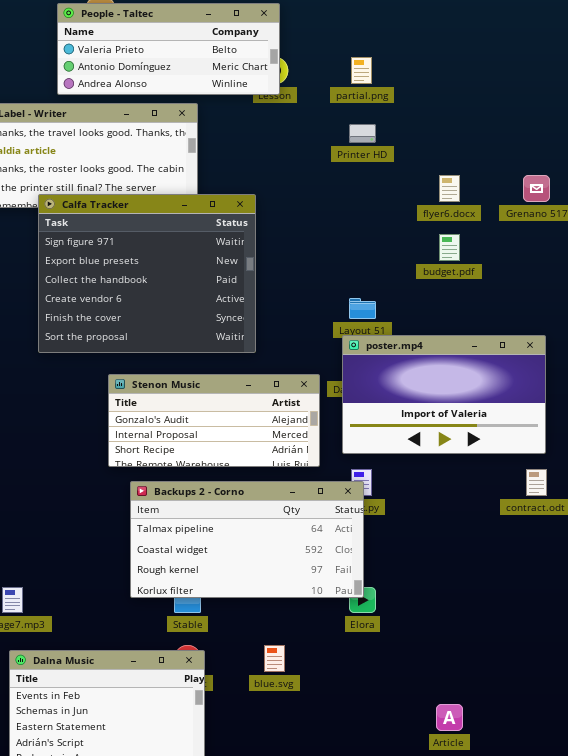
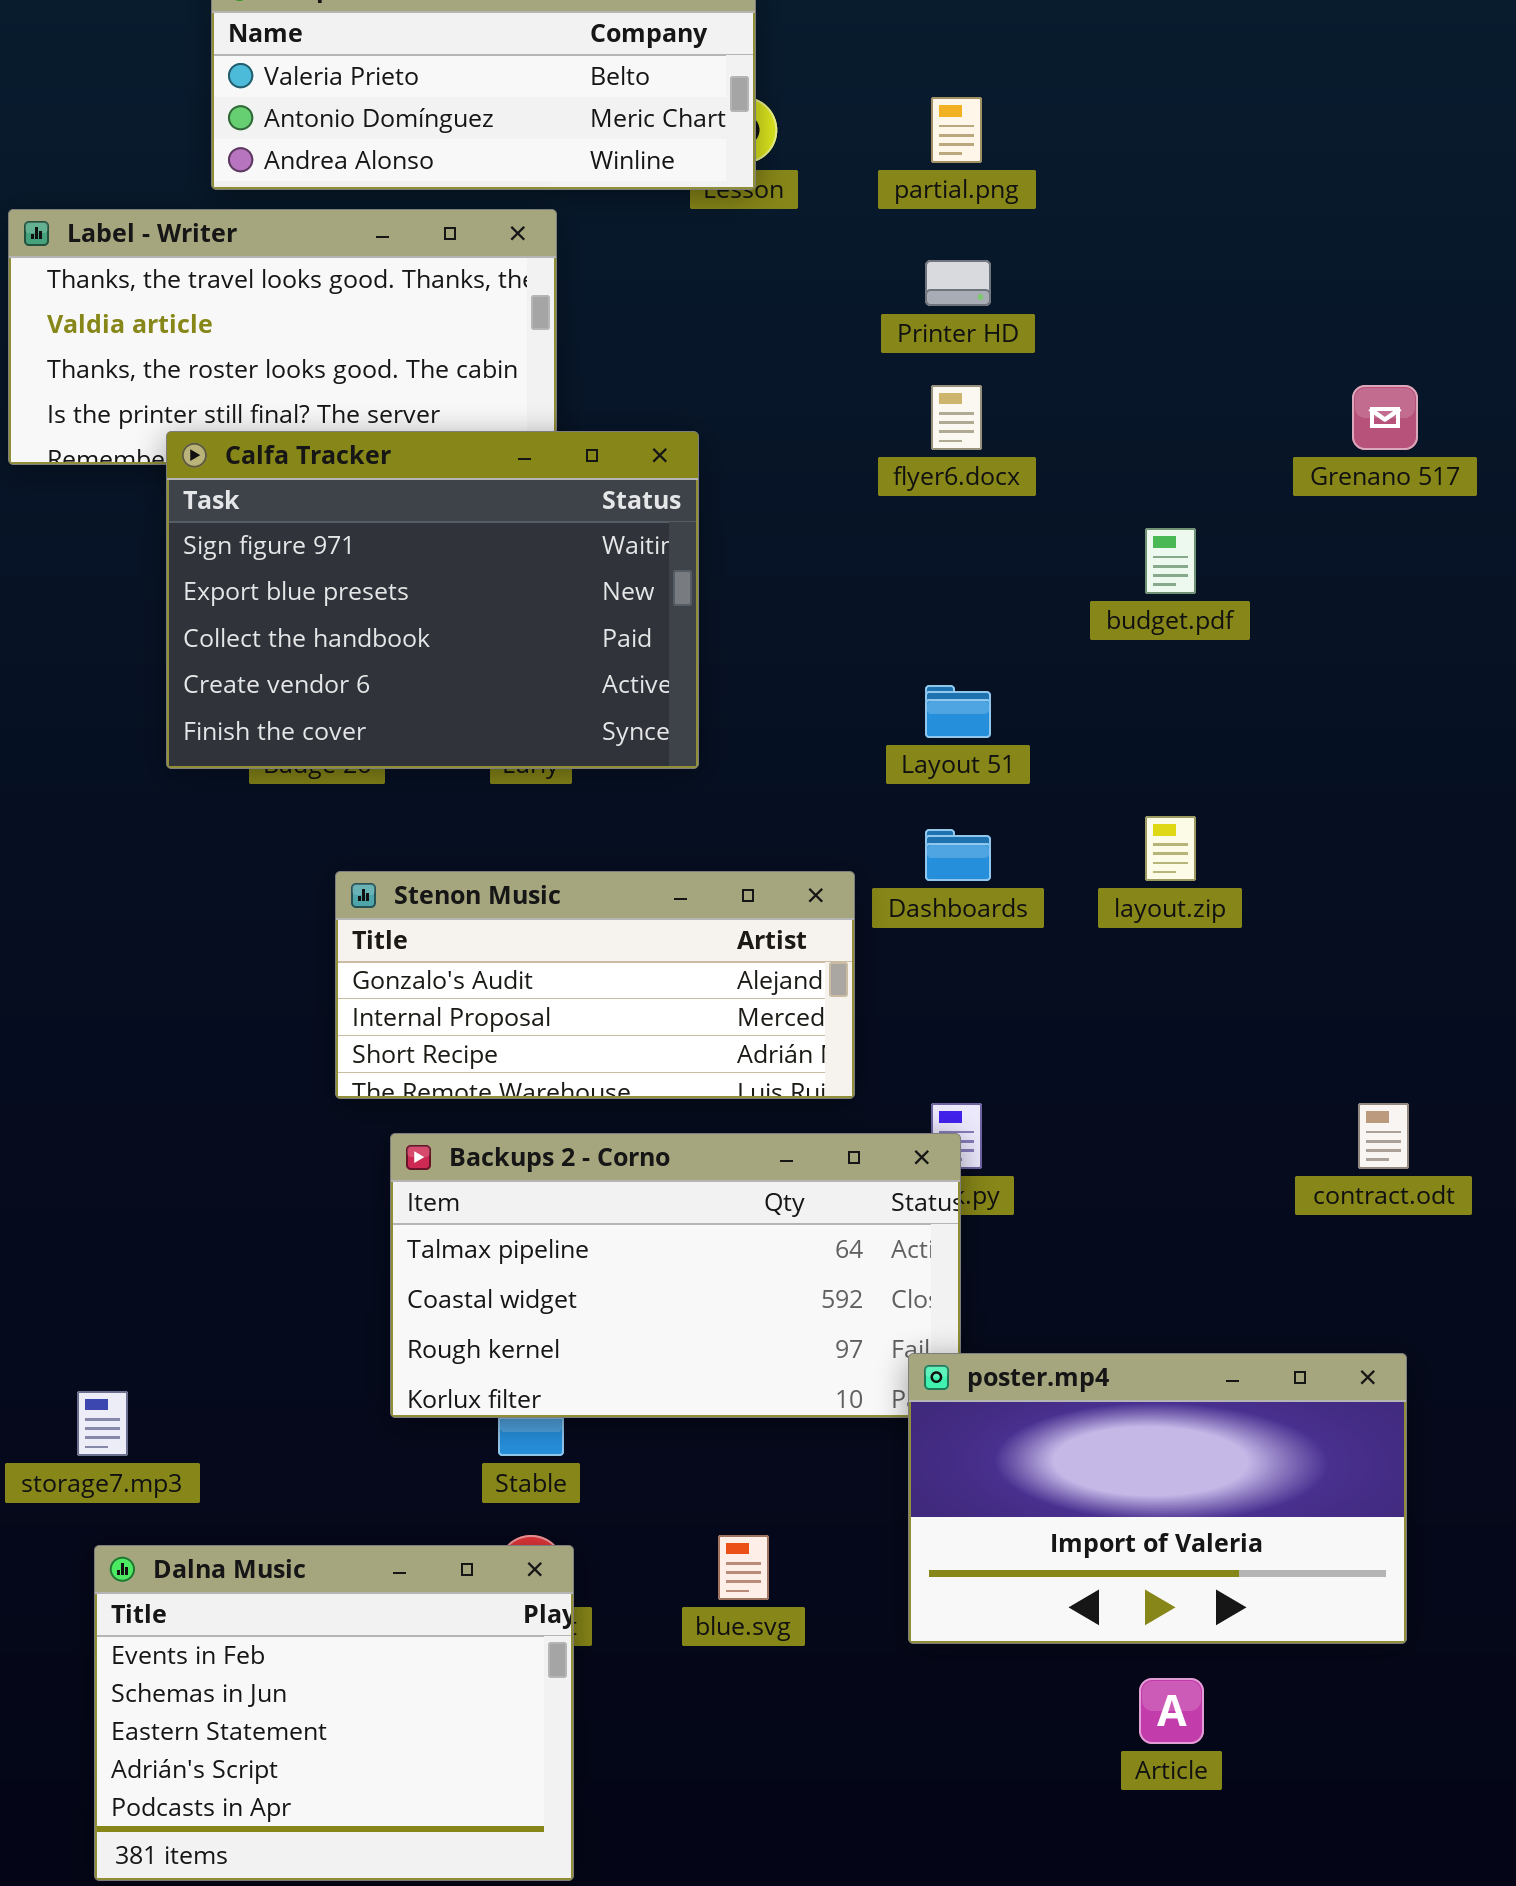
flyer6.docx: [439,175,460,202] -> [931,385,982,450], moved
Calfa Tracker: [38,194,256,353] -> [166,431,699,769], resized
poster.mp4: [342,335,546,454] -> [908,1353,1407,1644], moved

